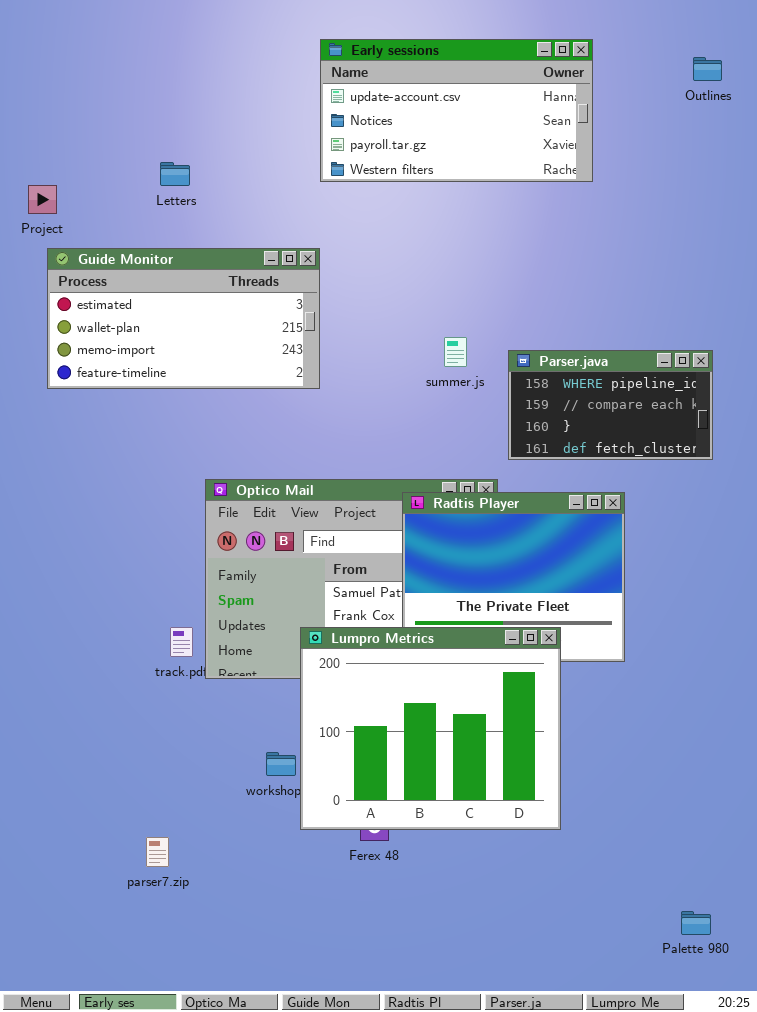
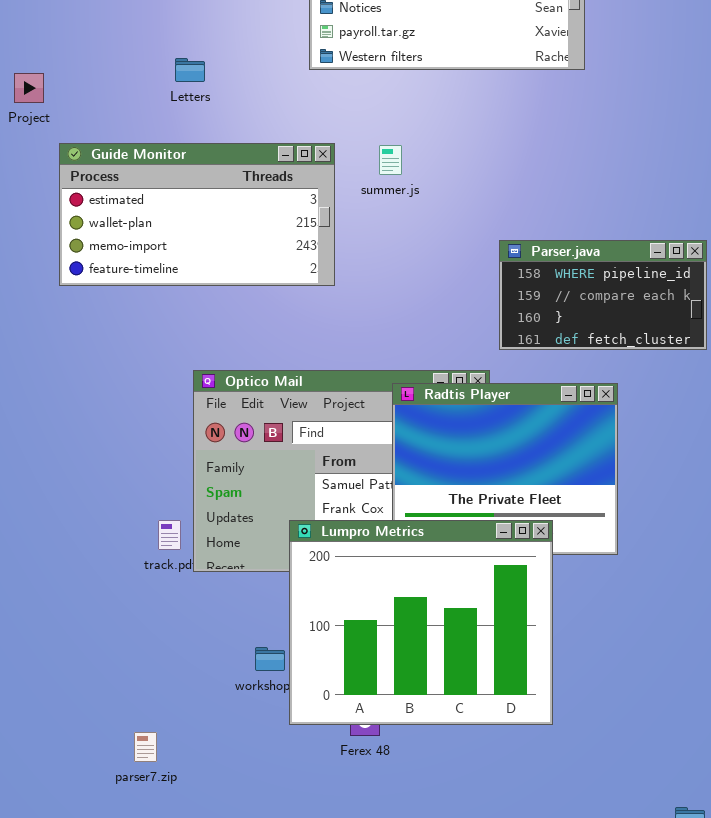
Letters: [160,162,190,186] -> [175,58,205,82], moved
Guide Monitor: [47,248,320,389] -> [59,143,335,286], moved
summer.js: [444,337,467,367] -> [379,145,402,175], moved

